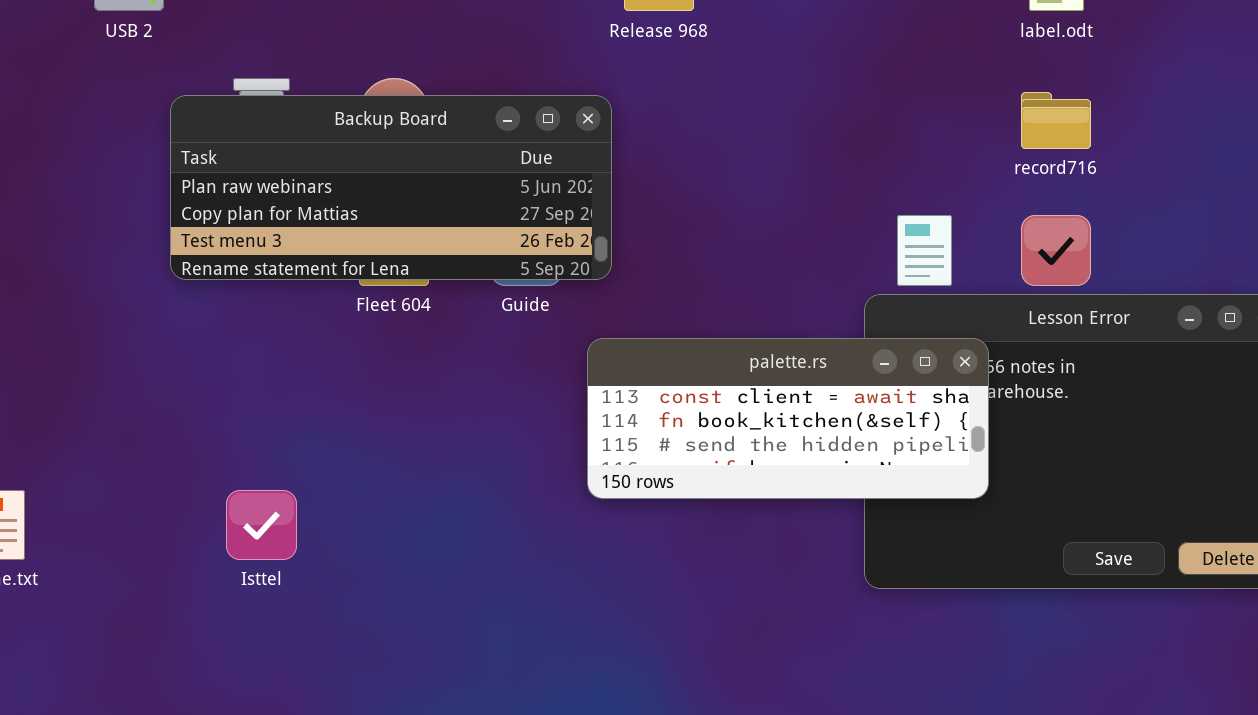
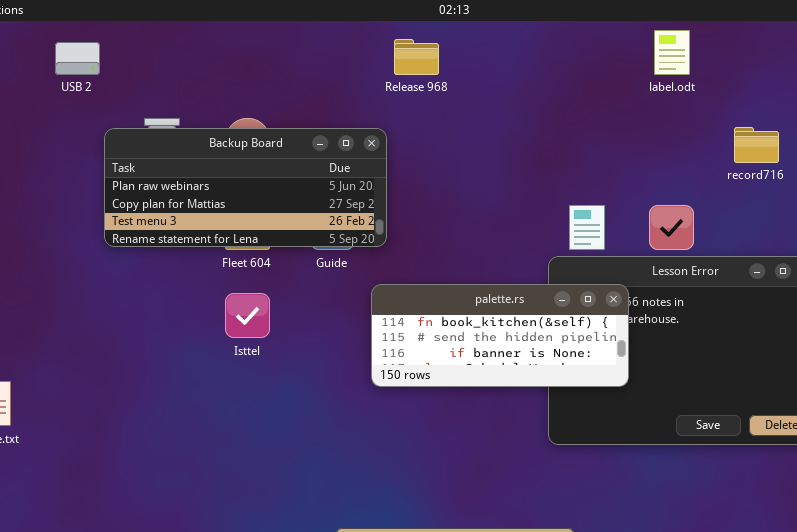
record716: [1021,92,1091,149] -> [734,127,779,163], moved
palette.rs: [587,338,989,499] -> [371,284,629,387], scrolled down 1 row
Isttel: [226,490,297,560] -> [225,293,270,338], moved

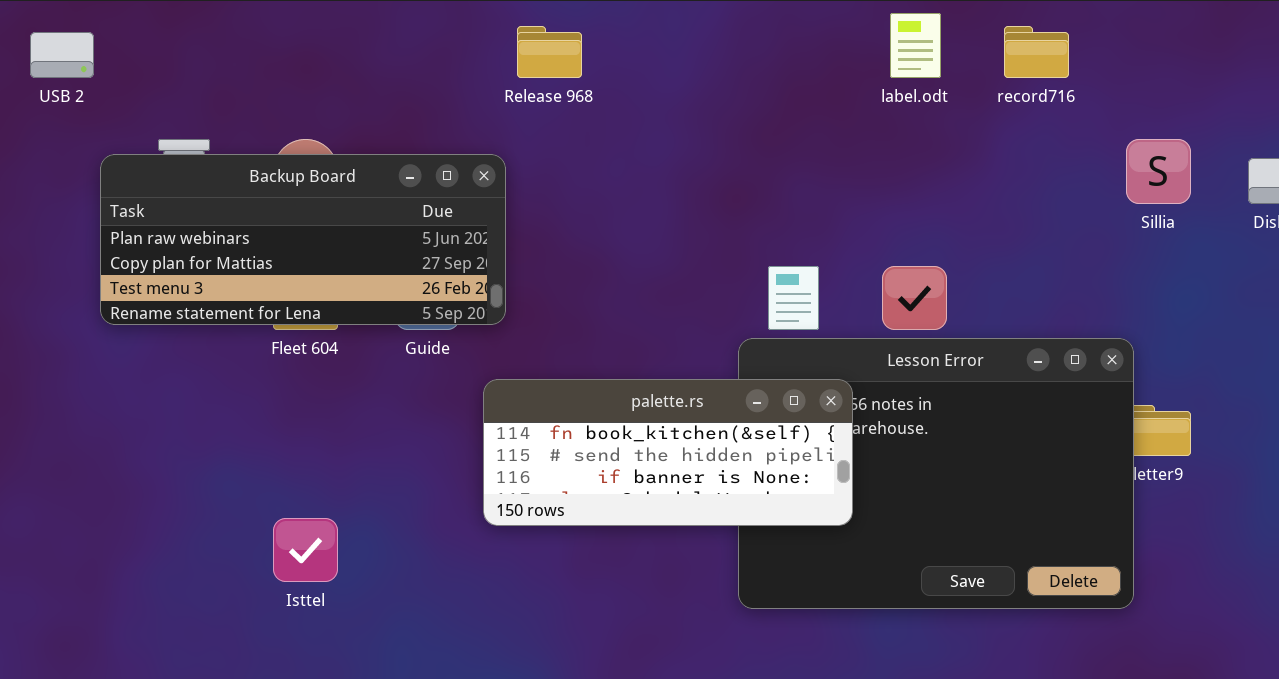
record716: [734,127,779,163] -> [1004,26,1069,78], moved
Isttel: [225,293,270,338] -> [273,518,338,582], moved

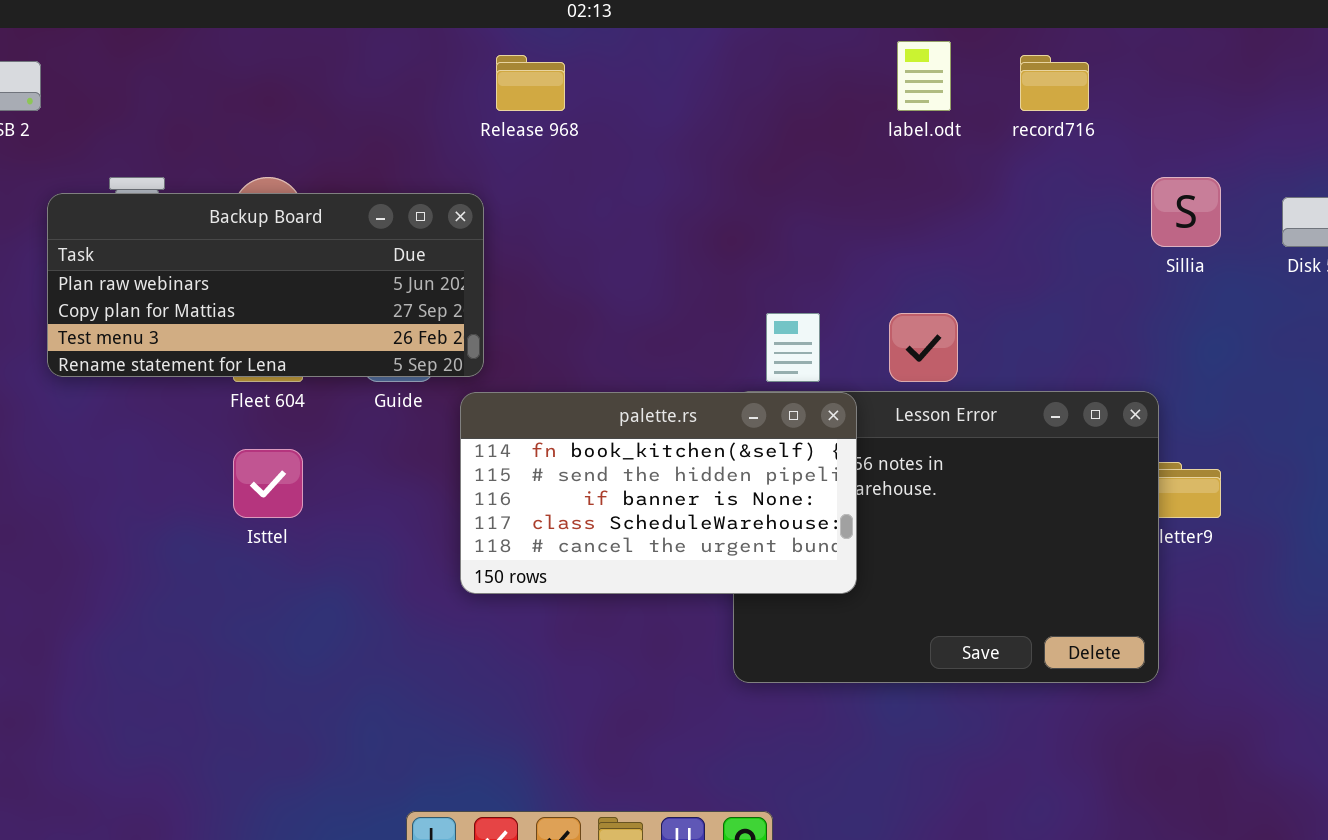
palette.rs: [483,379,853,526] -> [460,392,857,594], resized
Isttel: [273,518,338,582] -> [233,449,303,518], moved

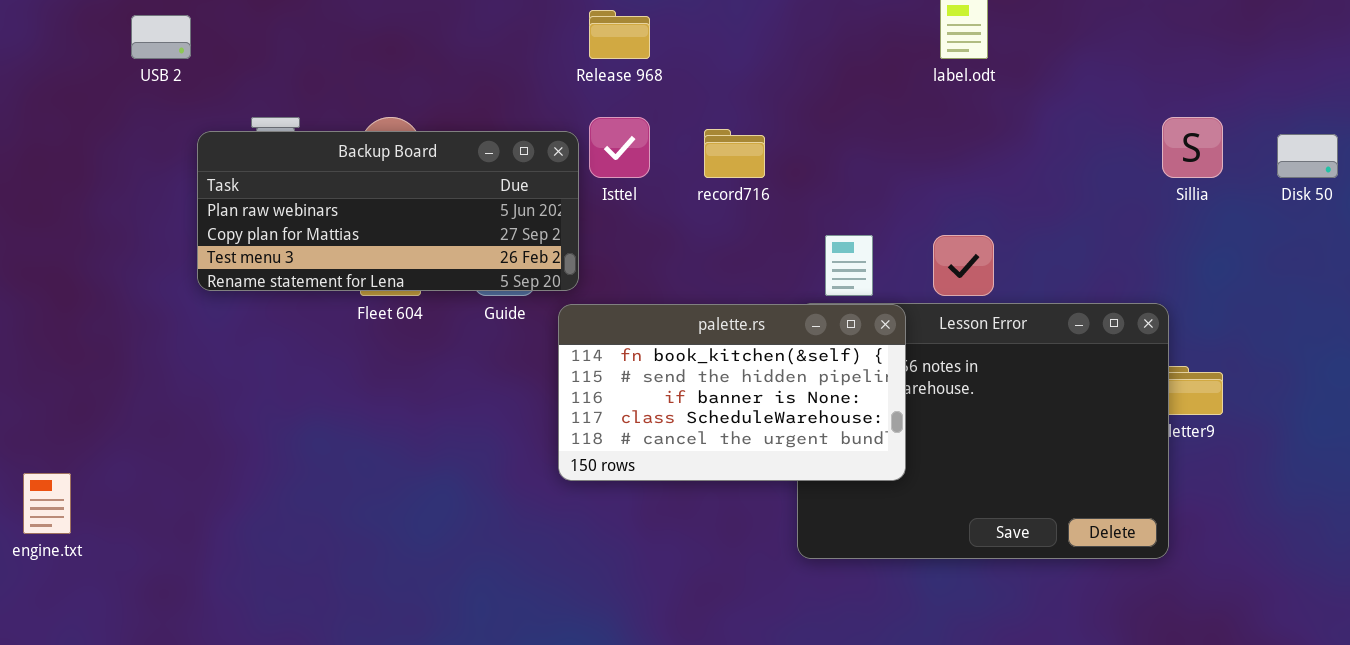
record716: [1020,55,1089,111] -> [704,129,765,178], moved
Isttel: [233,449,303,518] -> [589,117,650,178], moved

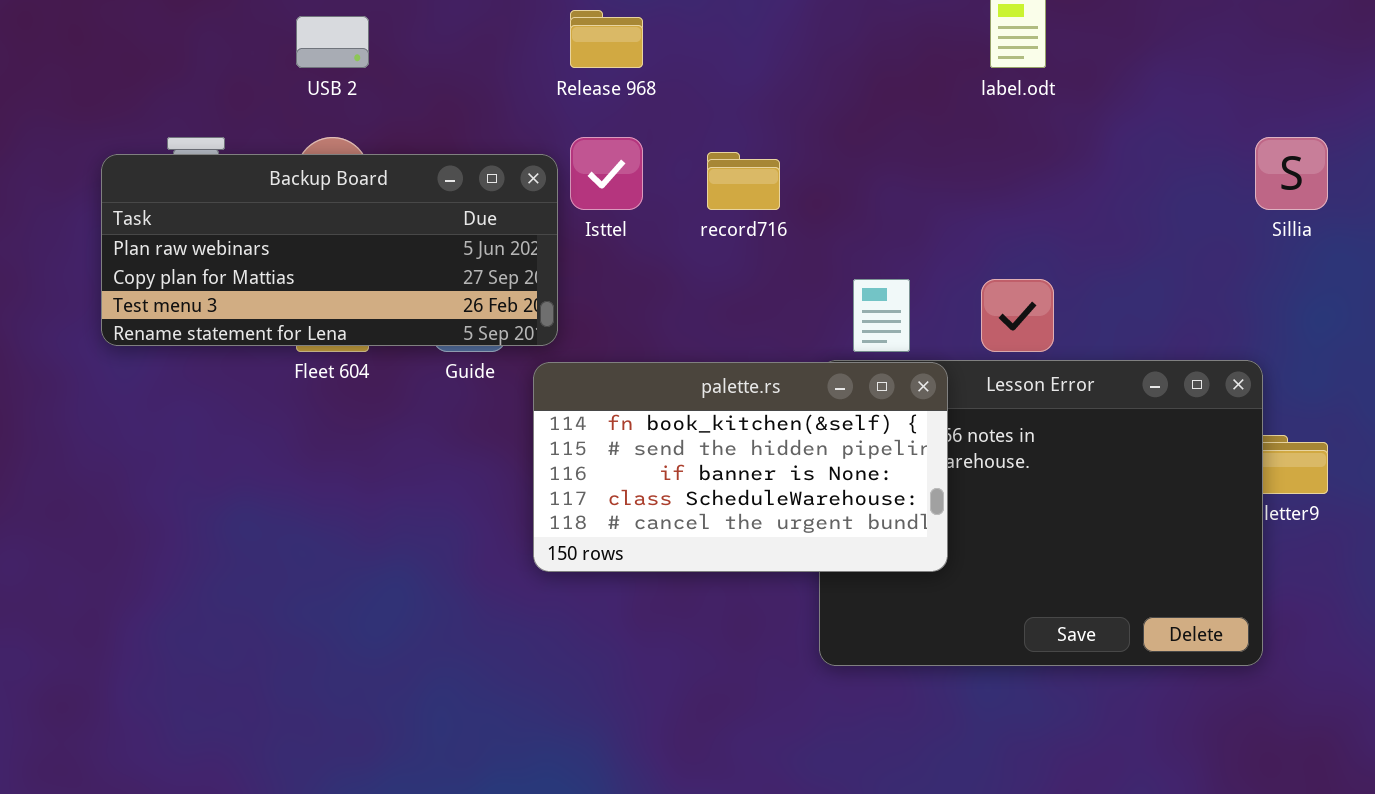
USB 2: [131,15,191,59] -> [296,16,369,68], moved

